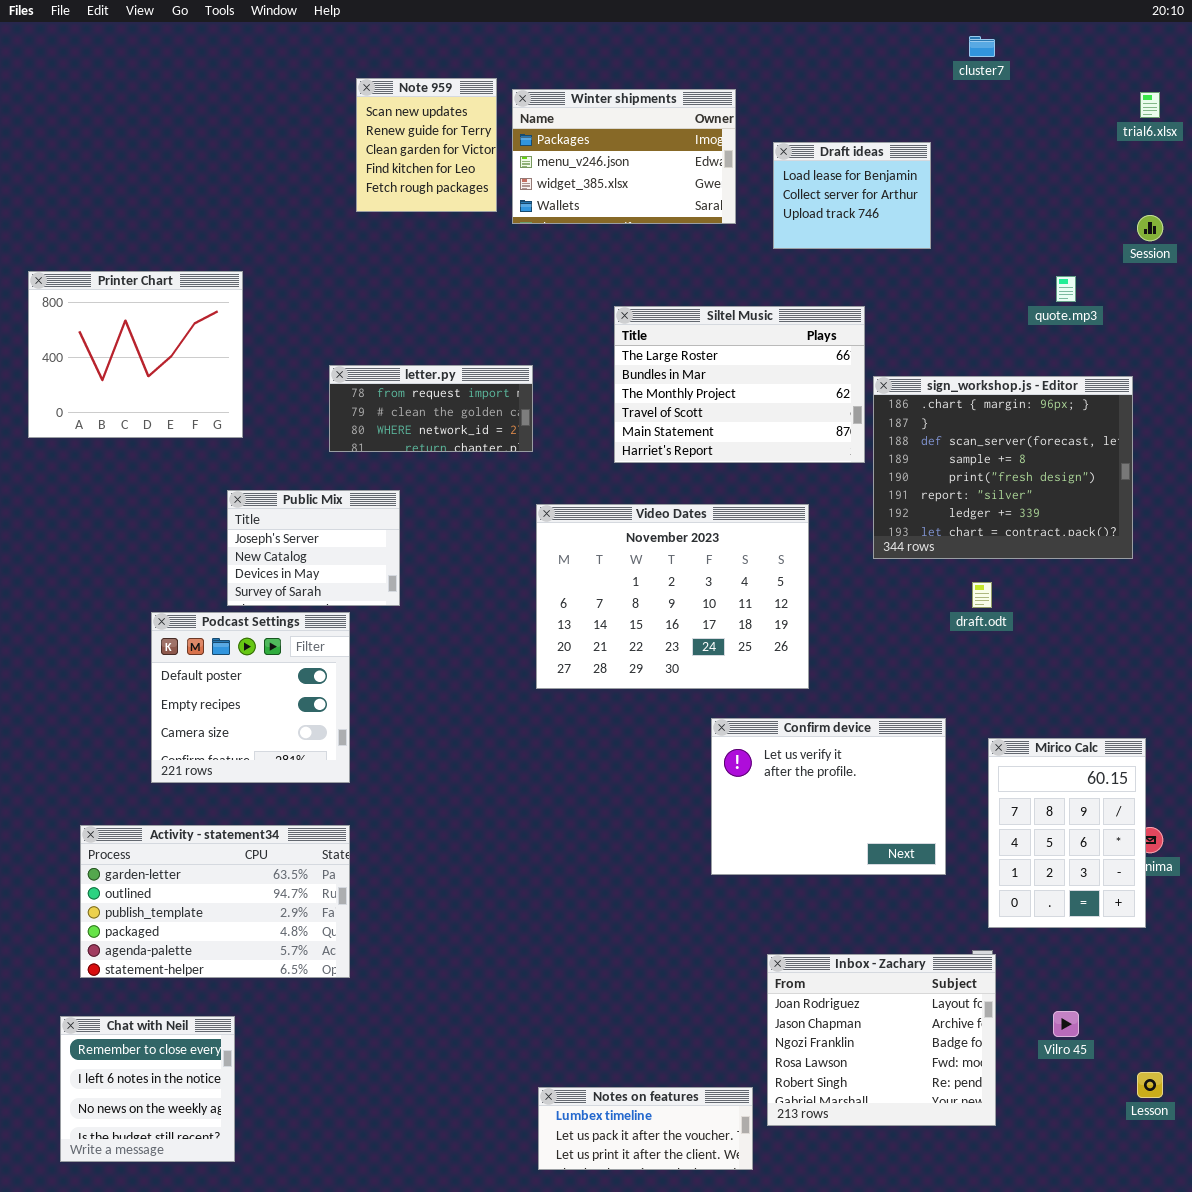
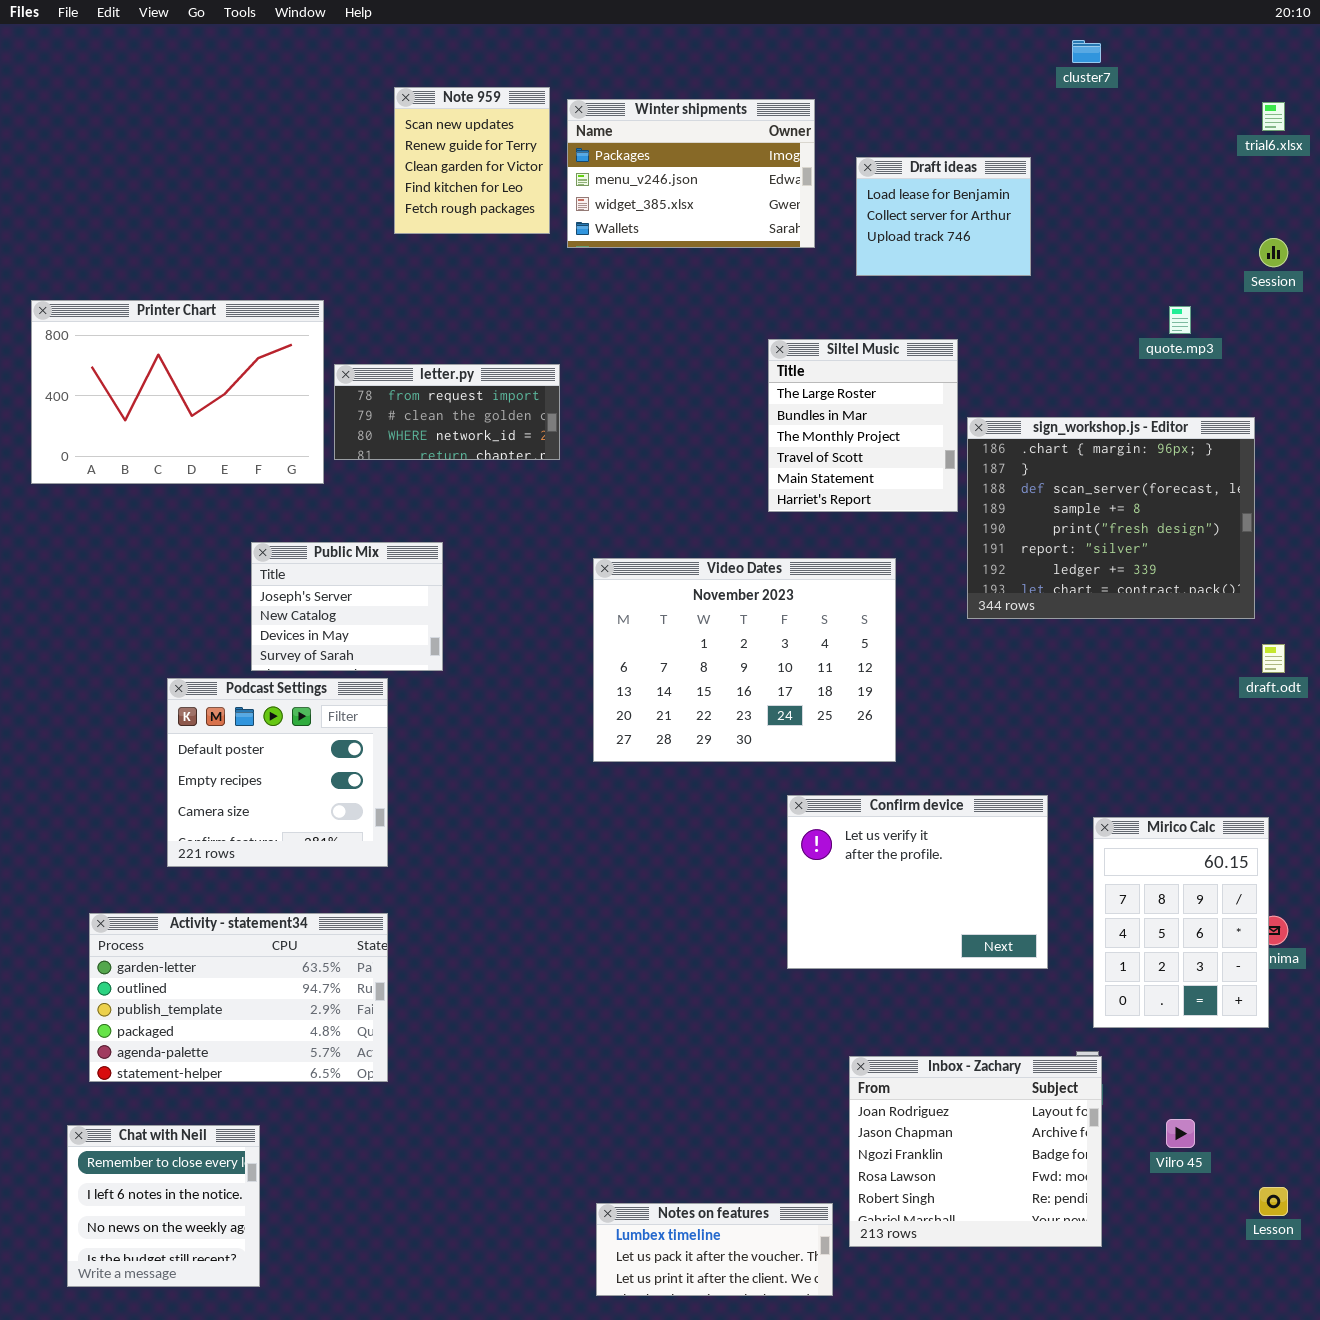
Printer Chart: [28,271,243,438] -> [31,300,324,484], resized
Siltel Music: [614,306,865,463] -> [768,339,958,512], resized
letter.py: [329,365,533,452] -> [334,364,560,460], moved
draft.odt: [972,582,992,608] -> [1262,644,1285,673], moved

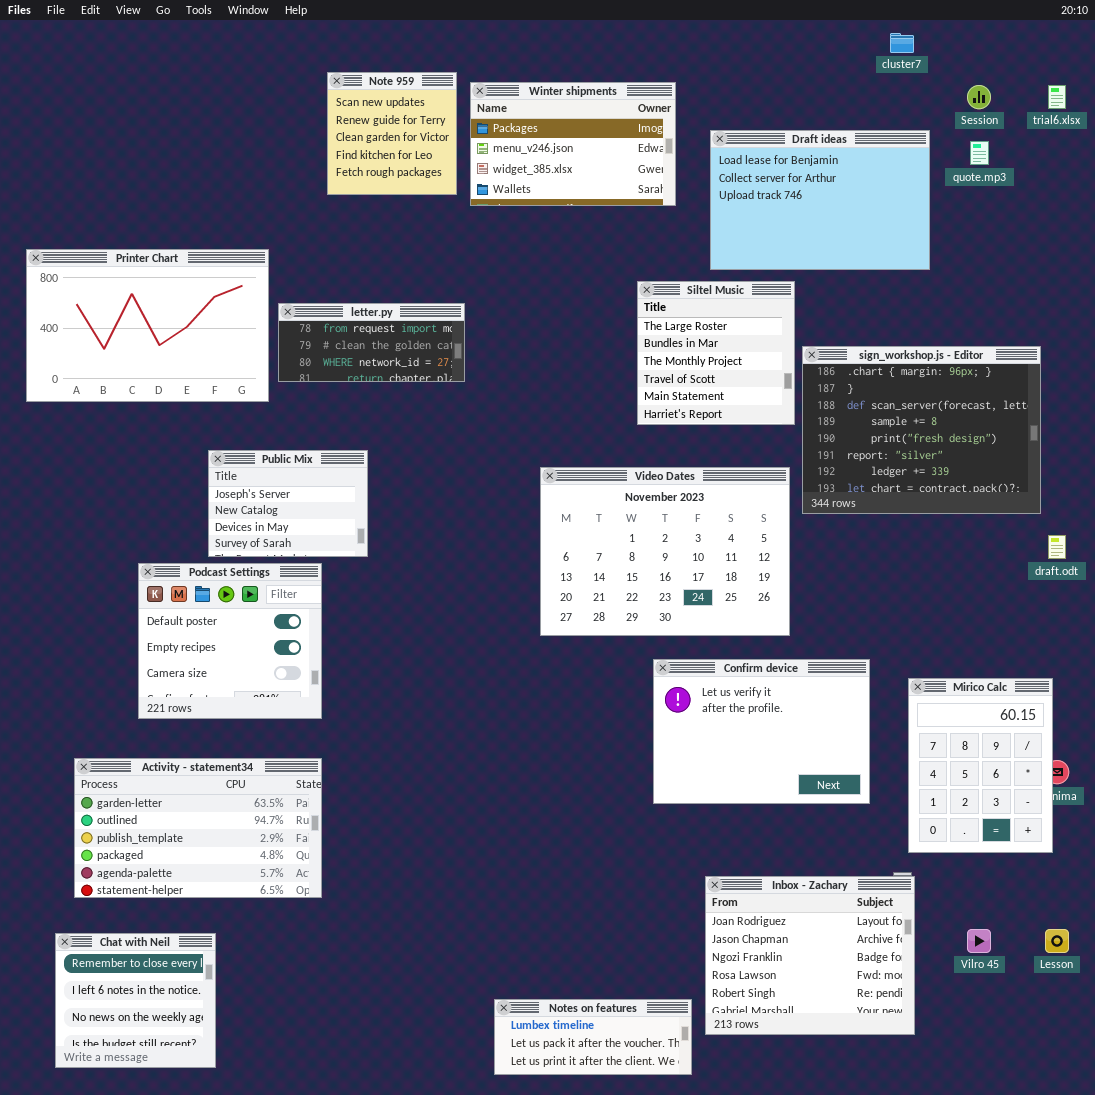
Draft ideas: [856,157,1031,276] -> [710,130,930,270], resized
Session: [1259,238,1288,267] -> [967,85,991,109], moved
quote.mp3: [1169,306,1191,334] -> [970,141,989,165], moved
Video Dates: [593,558,896,762] -> [540,467,790,636], moved
Lesson: [1259,1187,1288,1216] -> [1045,929,1069,953], moved

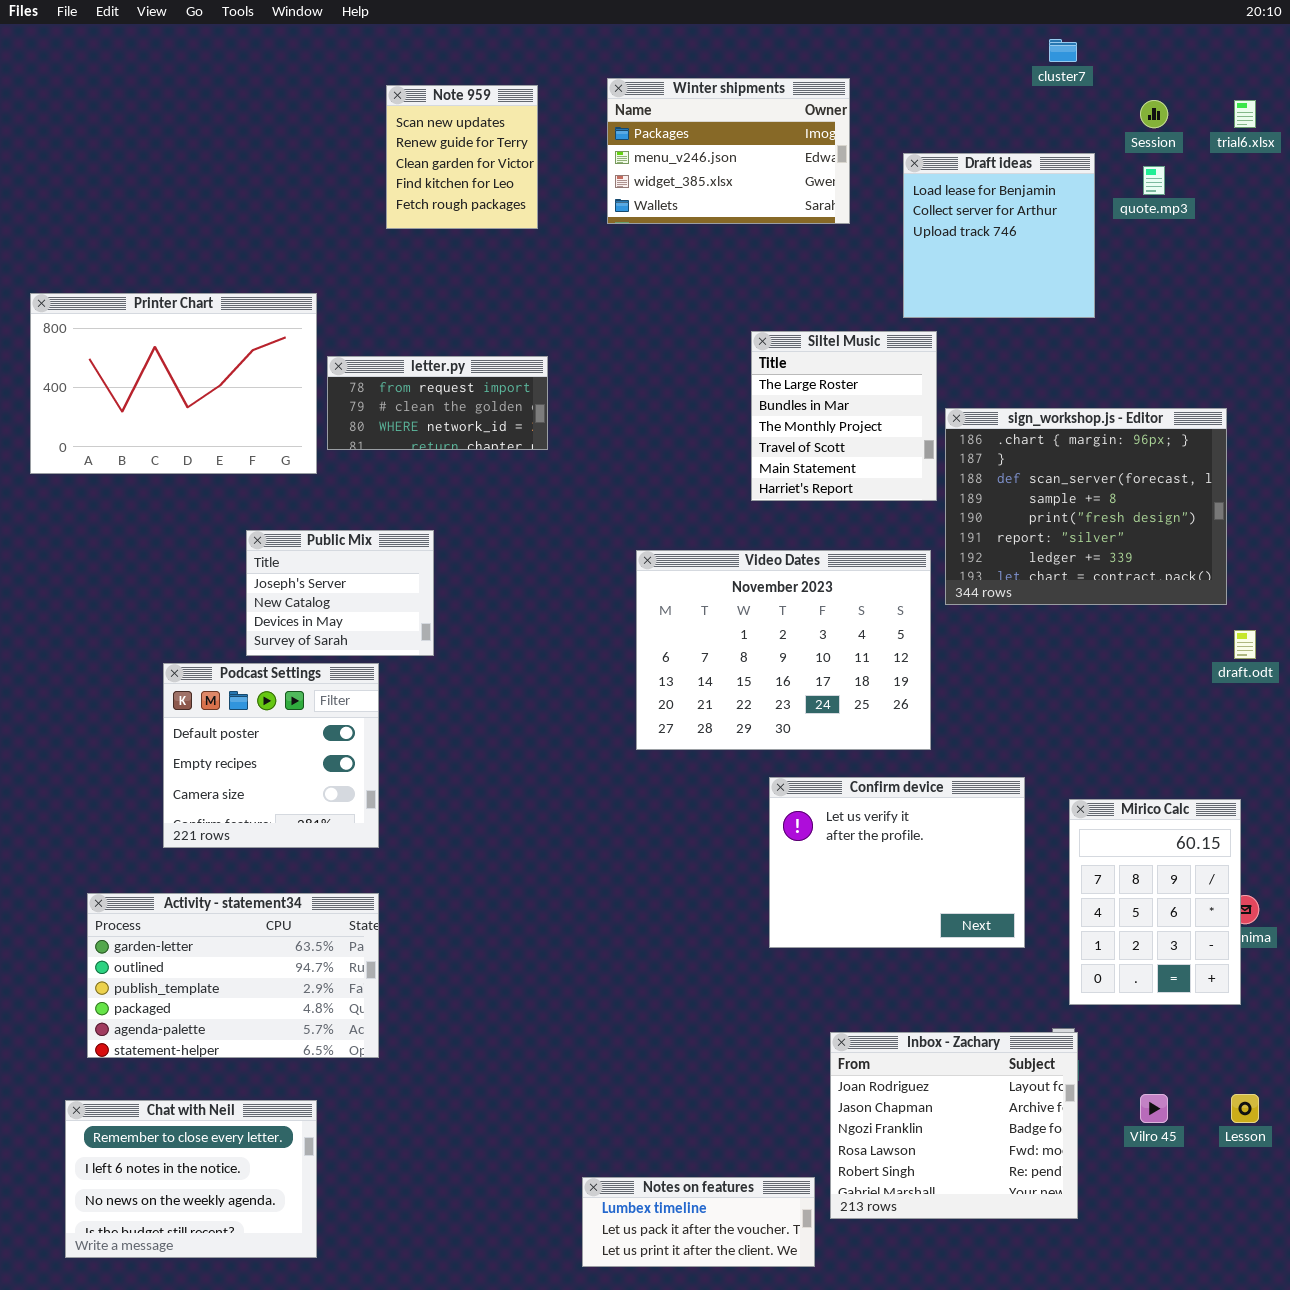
Winter shipments: [470,82,676,206] -> [607,78,850,224], moved
Draft ideas: [710,130,930,270] -> [903,153,1095,318], resized
Chat with Neil: [55,933,216,1068] -> [65,1100,317,1258], resized

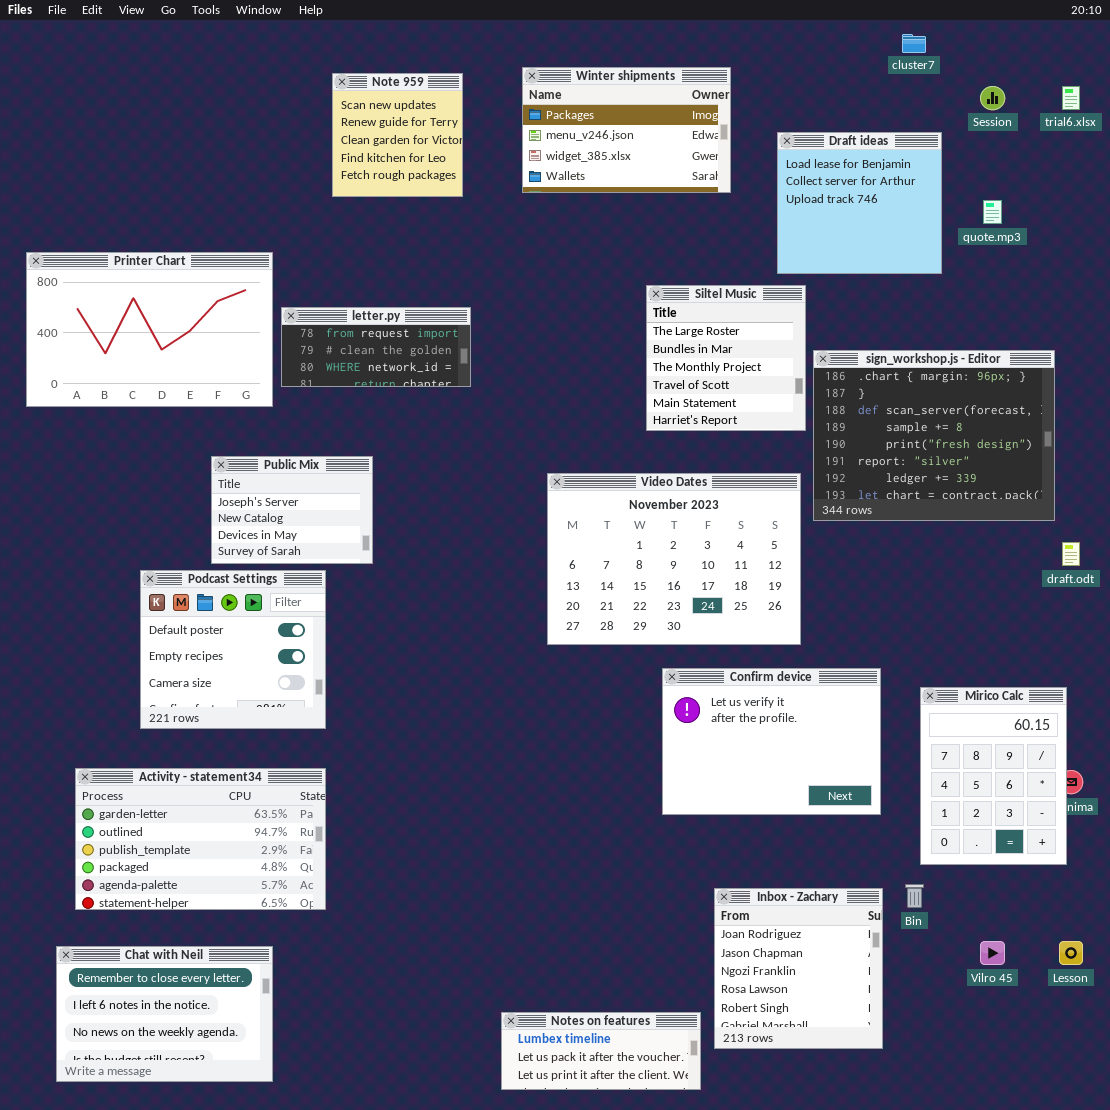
quote.mp3: [1143,166,1165,195] -> [983,200,1002,224], moved
Inbox - Zachary: [830,1032,1078,1219] -> [714,888,883,1049], resized

